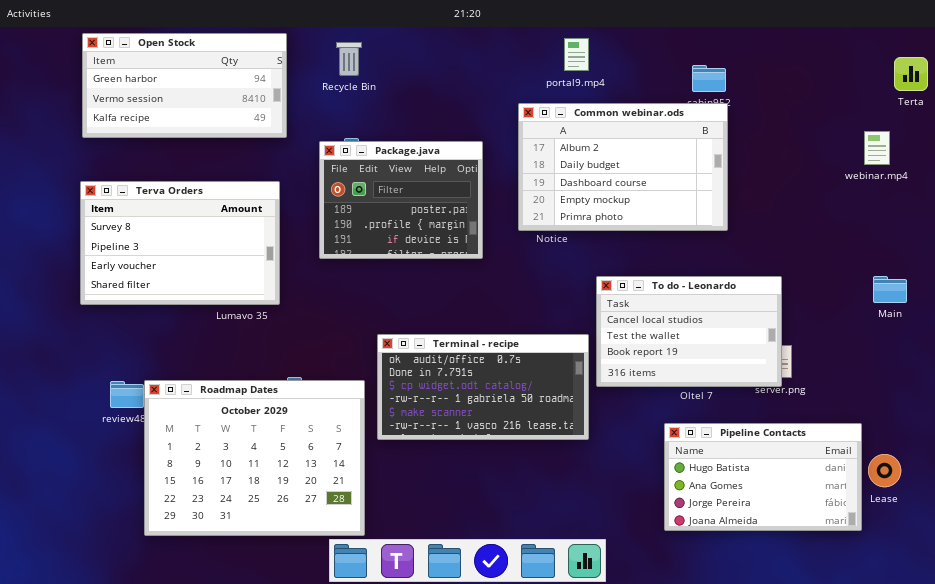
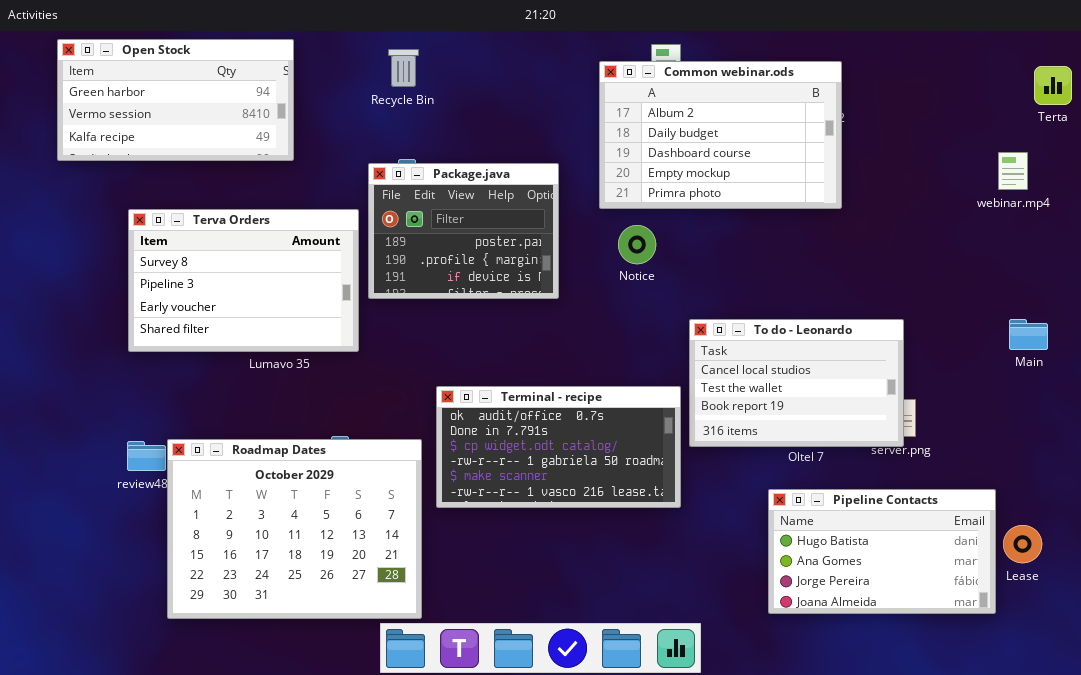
Open Stock: [82,33,287,138] -> [57,39,294,161], moved
Common webinar.ods: [518,103,728,231] -> [599,61,842,209], moved
Terva Orders: [80,181,280,305] -> [128,209,359,352], moved

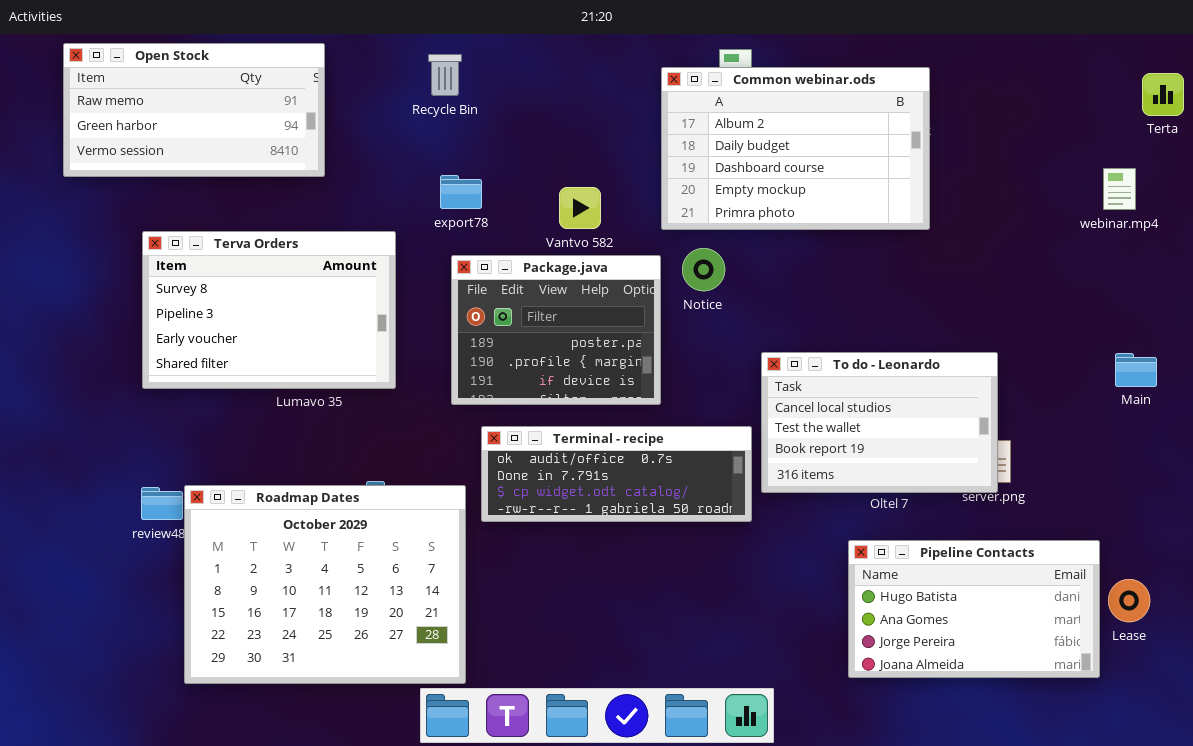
Open Stock: [57,39,294,161] -> [63,43,325,177], scrolled up 1 row
Package.java: [368,163,559,299] -> [451,255,661,405], moved
Terminal - recipe: [436,386,681,508] -> [481,426,752,522], resized

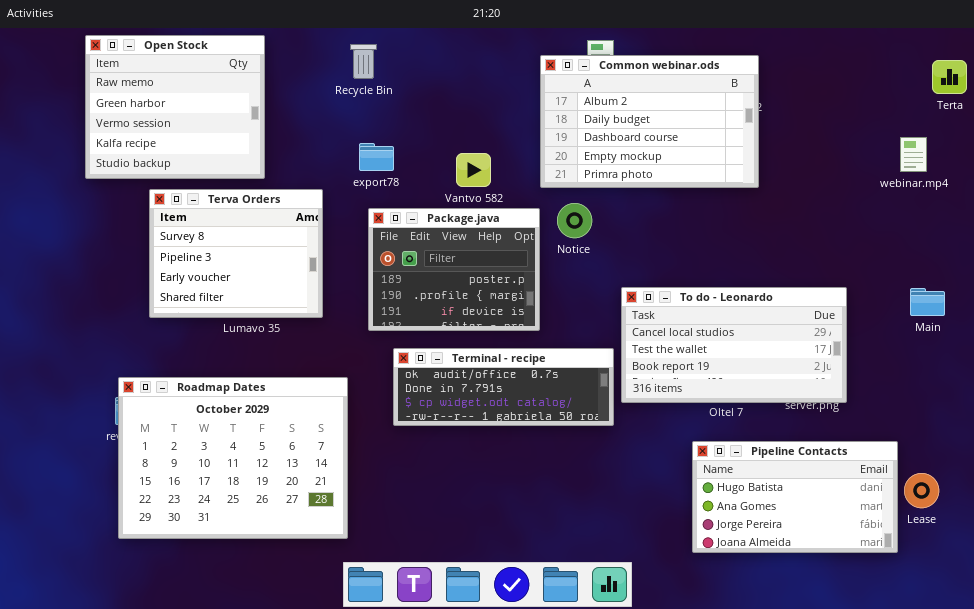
Open Stock: [63,43,325,177] -> [85,35,265,179], resized
Terva Orders: [142,231,396,389] -> [149,189,323,318], resized
To do - Leonardo: [761,352,998,493] -> [621,287,847,403], resized
Roadmap Dates: [184,485,466,684] -> [118,377,348,539], moved

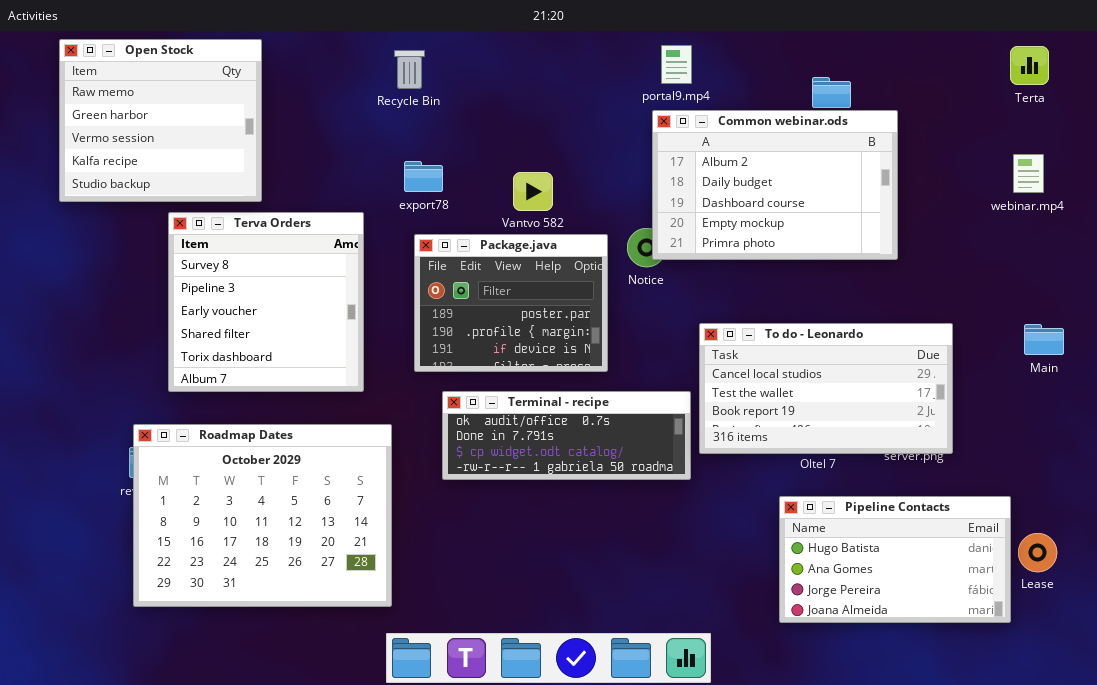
Open Stock: [85,35,265,179] -> [59,39,262,202], moved
Common webinar.ods: [540,55,759,188] -> [652,110,898,260], moved
Terta: [932,60,967,94] -> [1010,46,1049,85], moved
Terva Orders: [149,189,323,318] -> [168,212,364,392], resized

